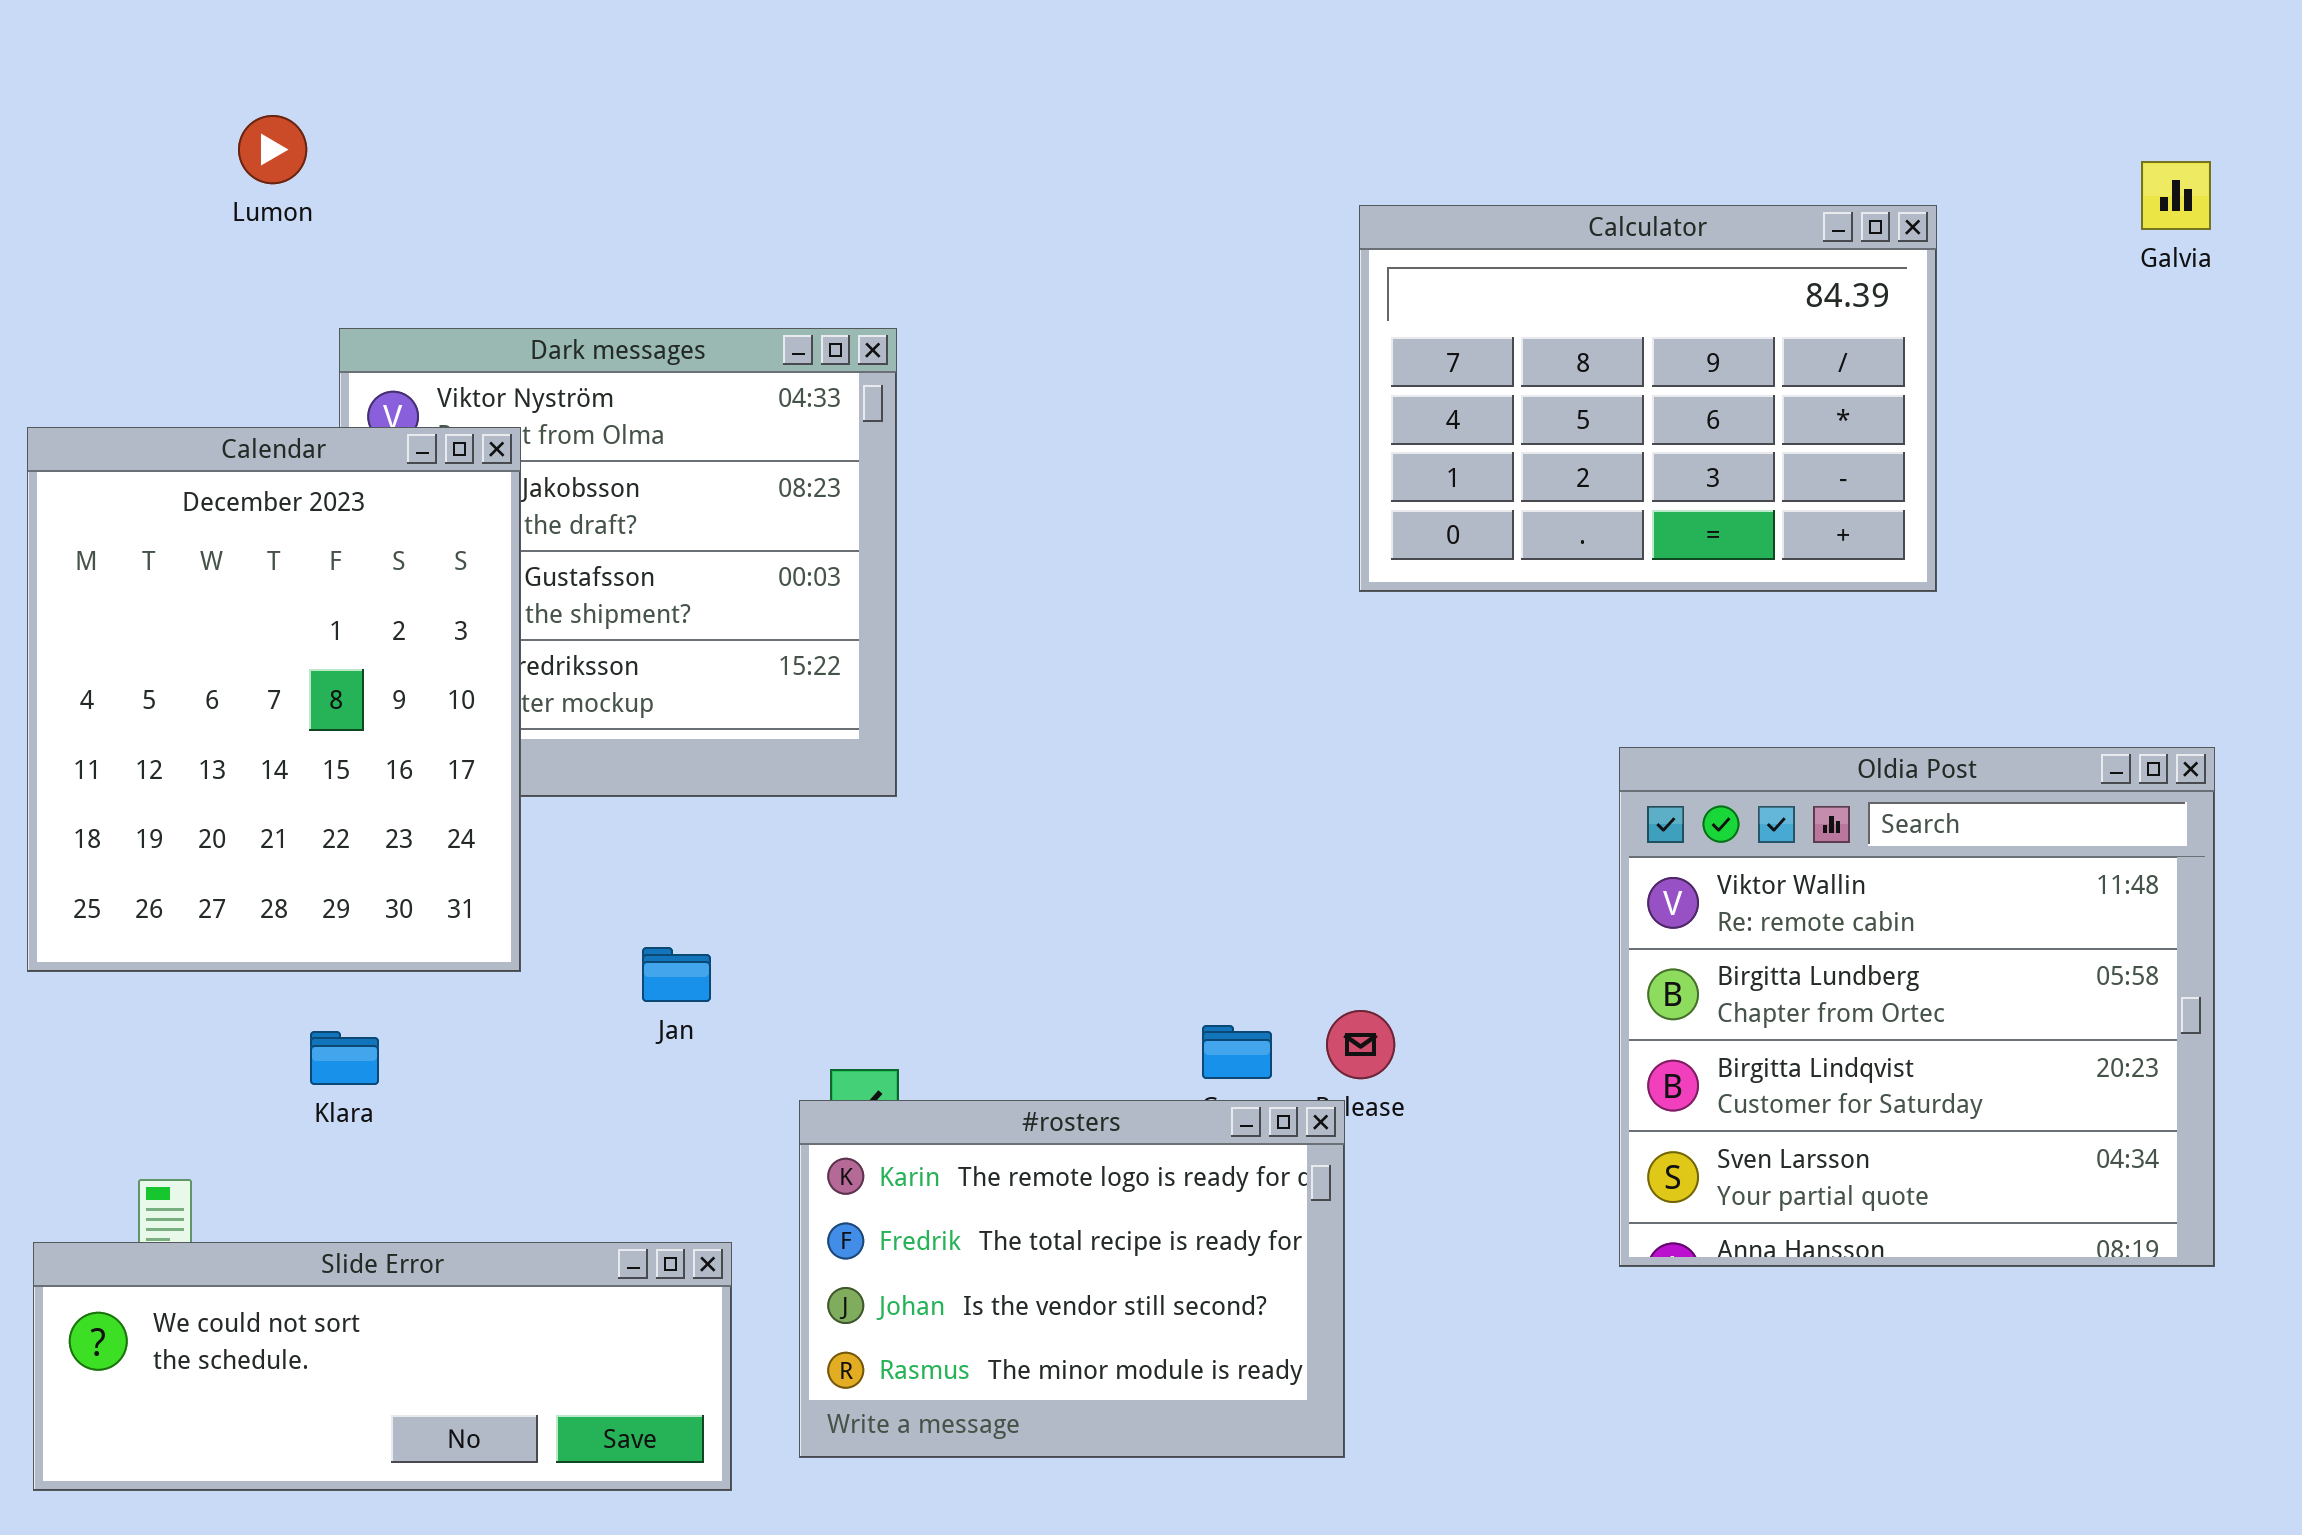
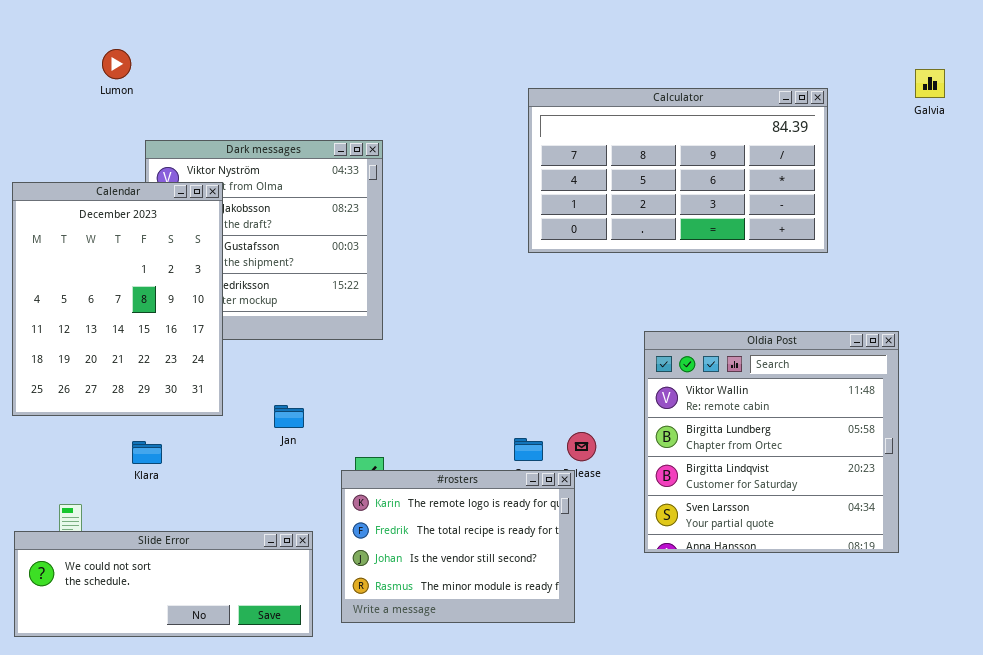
Calculator: [1359,205,1937,592] -> [528,88,828,253], resized
Oldia Post: [1619,747,2215,1267] -> [644,331,899,553], moved

